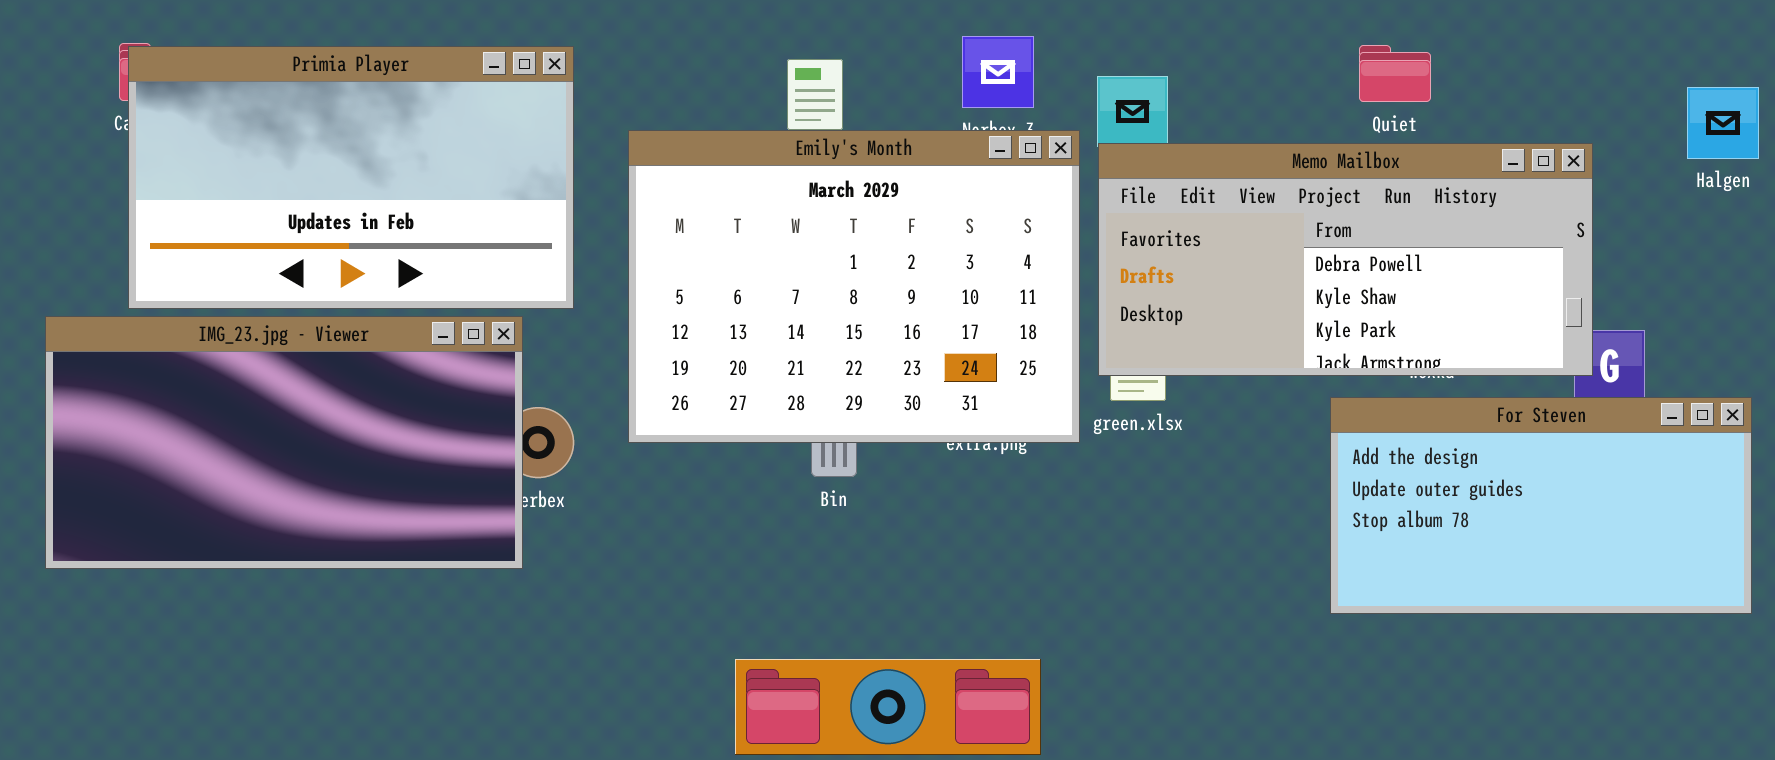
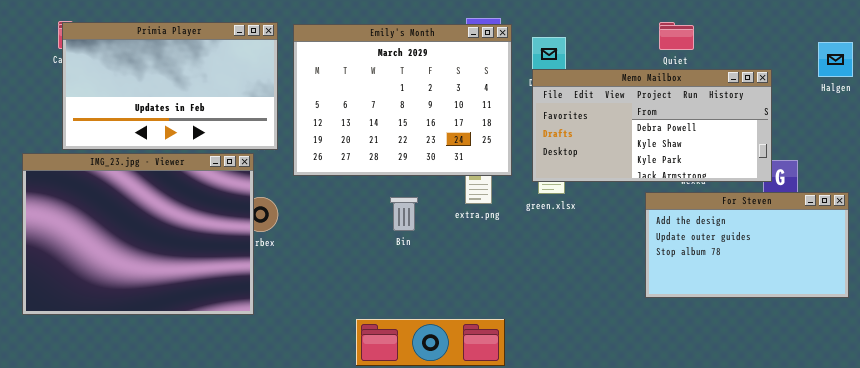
Emily's Month: [628,130,1080,443] -> [293,24,512,176], moved
IMG_23.jpg - Viewer: [45,316,523,569] -> [22,153,254,315], resized

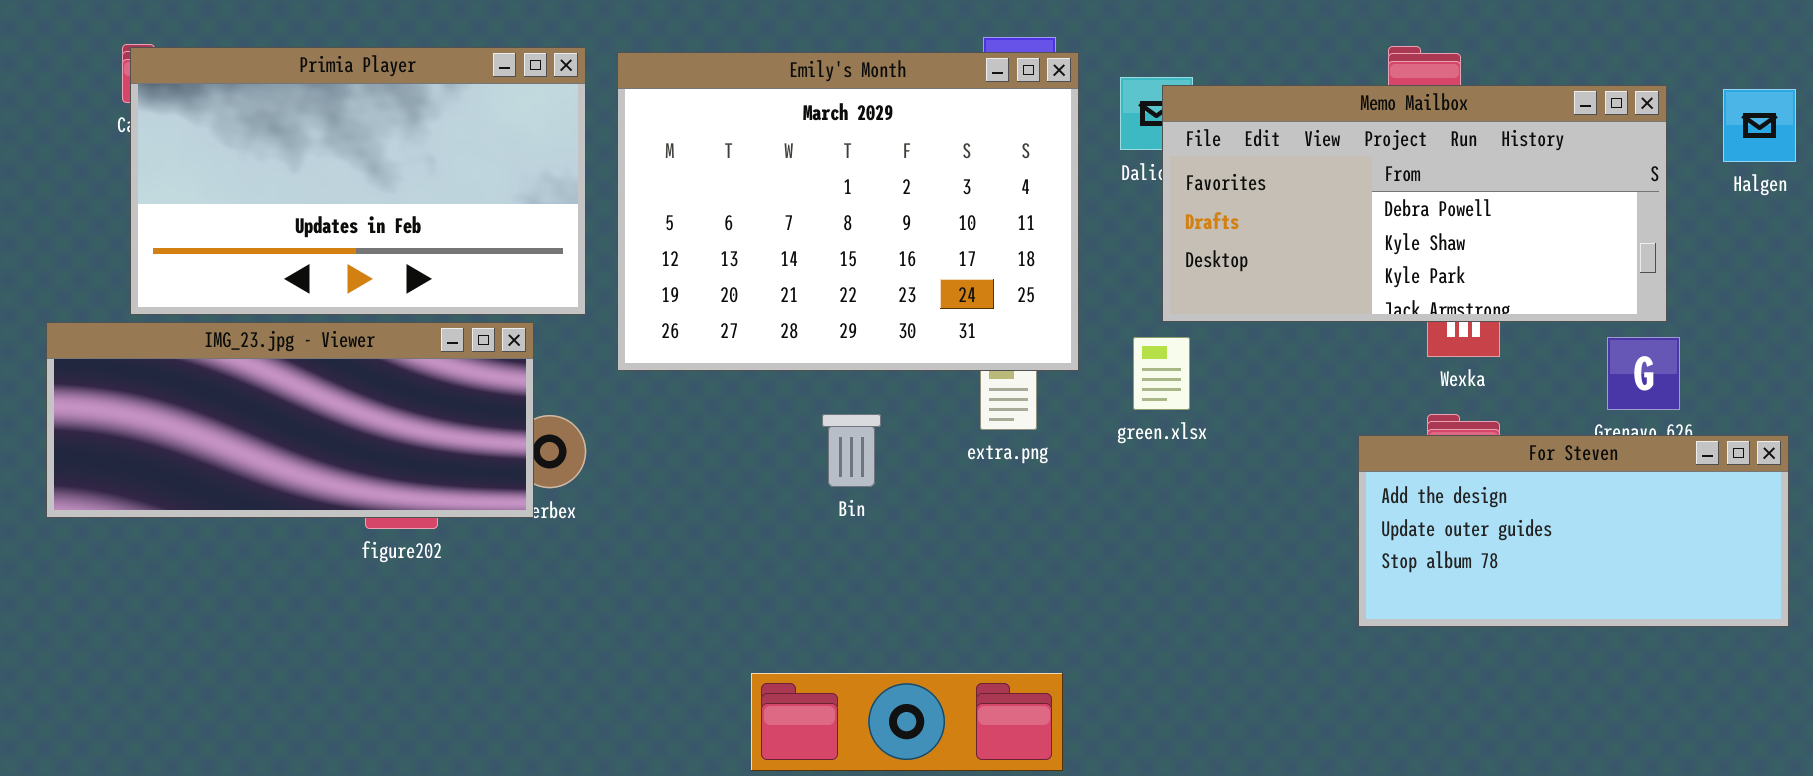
Memo Mailbox: [532,69,772,182] -> [1162,85,1667,322], moved
IMG_23.jpg - Viewer: [22,153,254,315] -> [46,322,534,518], resized
For Steven: [645,192,849,298] -> [1358,435,1789,627], resized

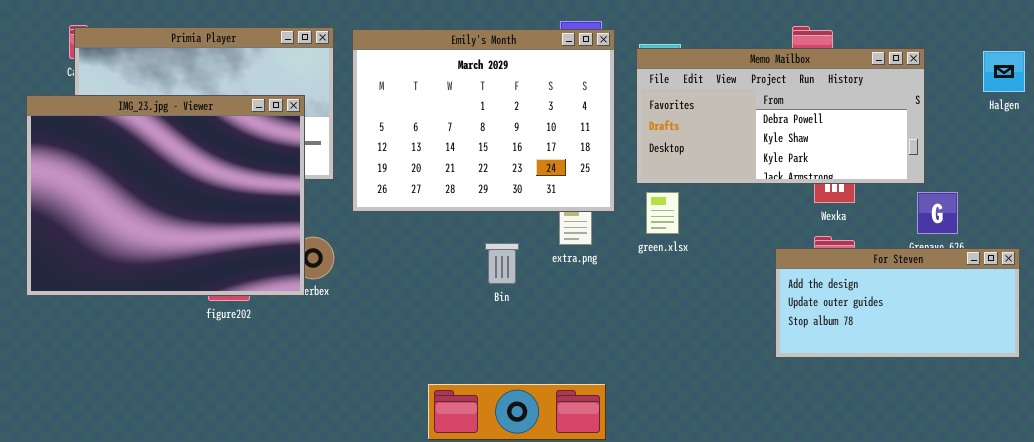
Memo Mailbox: [1162,85,1667,322] -> [636,48,925,184], moved
IMG_23.jpg - Viewer: [46,322,534,518] -> [26,95,305,296], resized
Bin: [822,414,881,487] -> [485,243,519,284], moved

